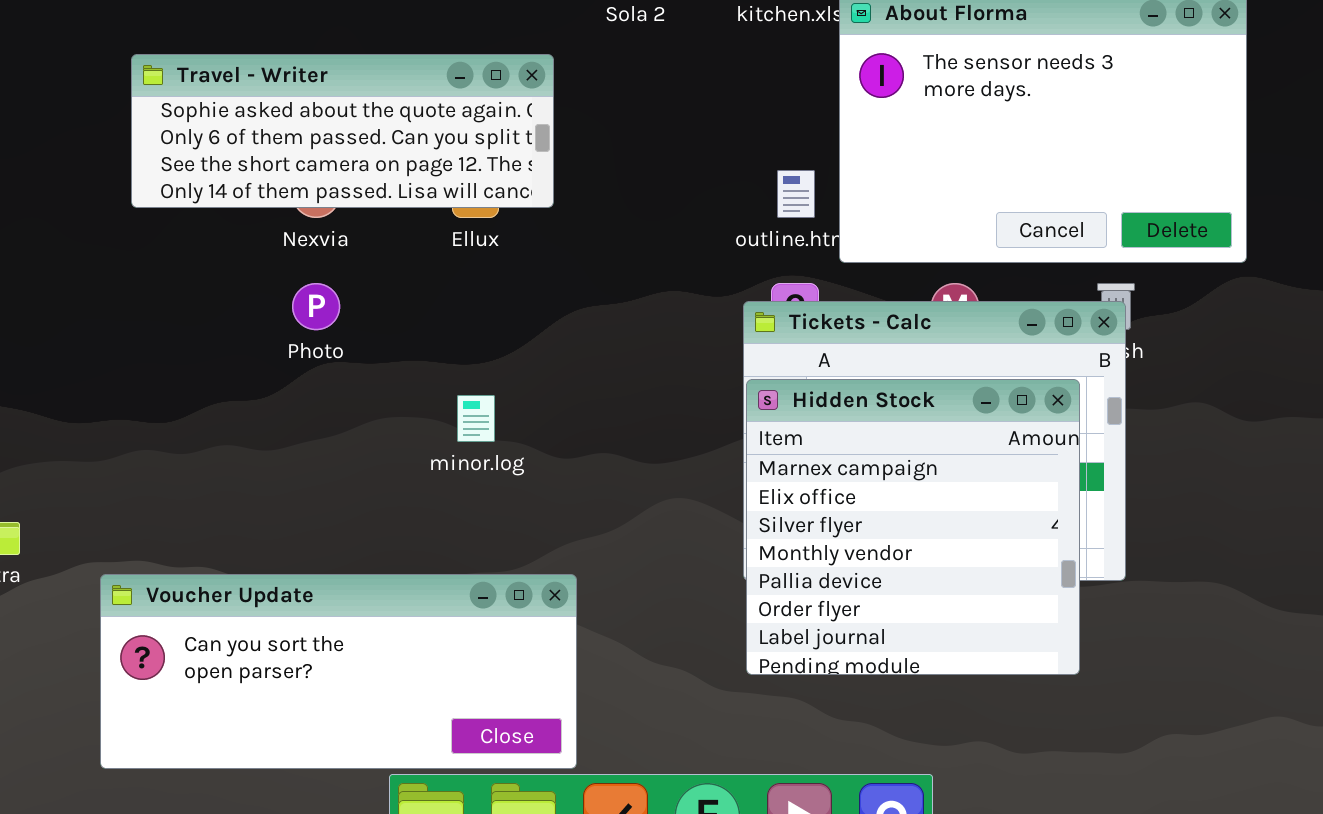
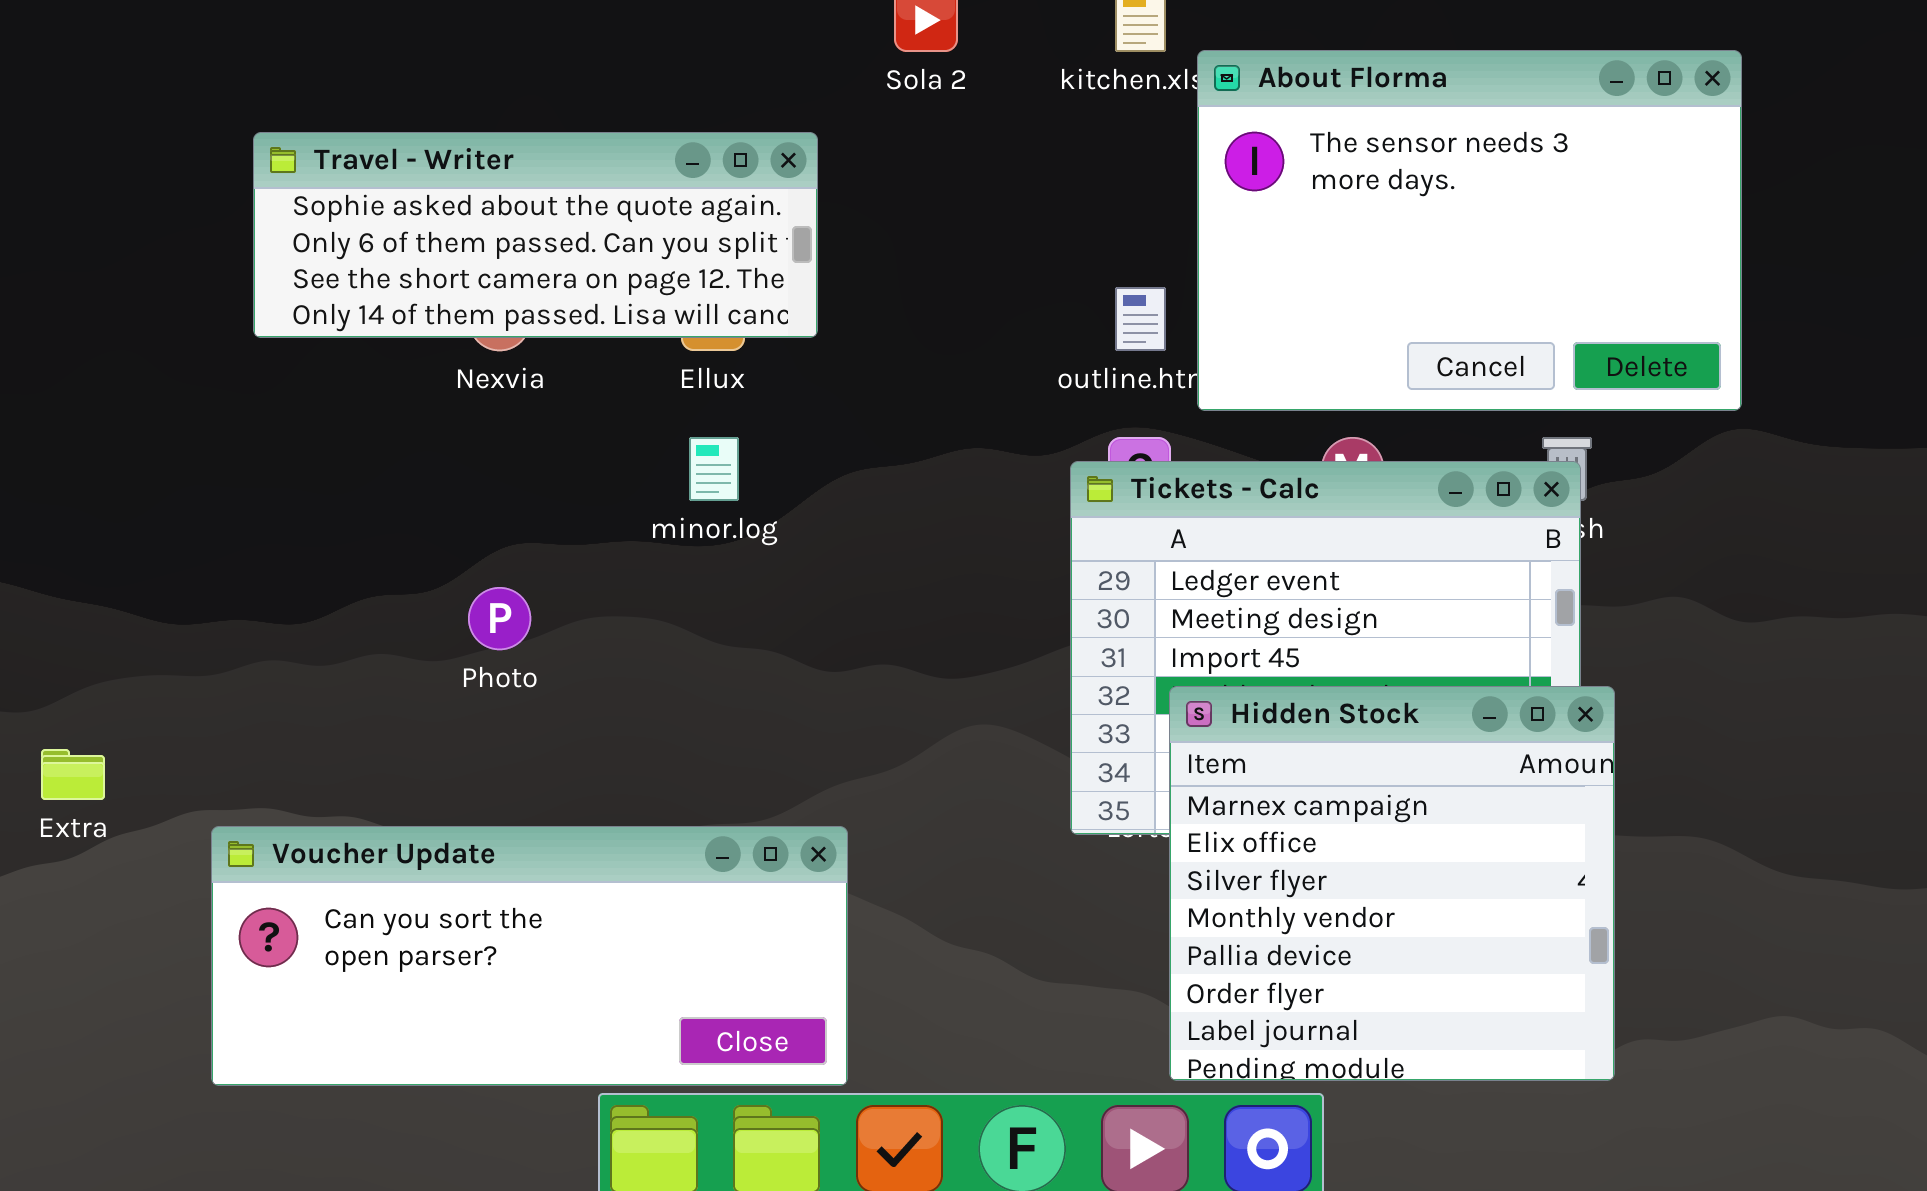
Photo: [292,283,340,330] -> [468,587,531,650], moved
Hidden Stock: [746,379,1080,675] -> [1169,686,1615,1081], moved
minor.log: [457,395,495,442] -> [689,437,739,501], moved

